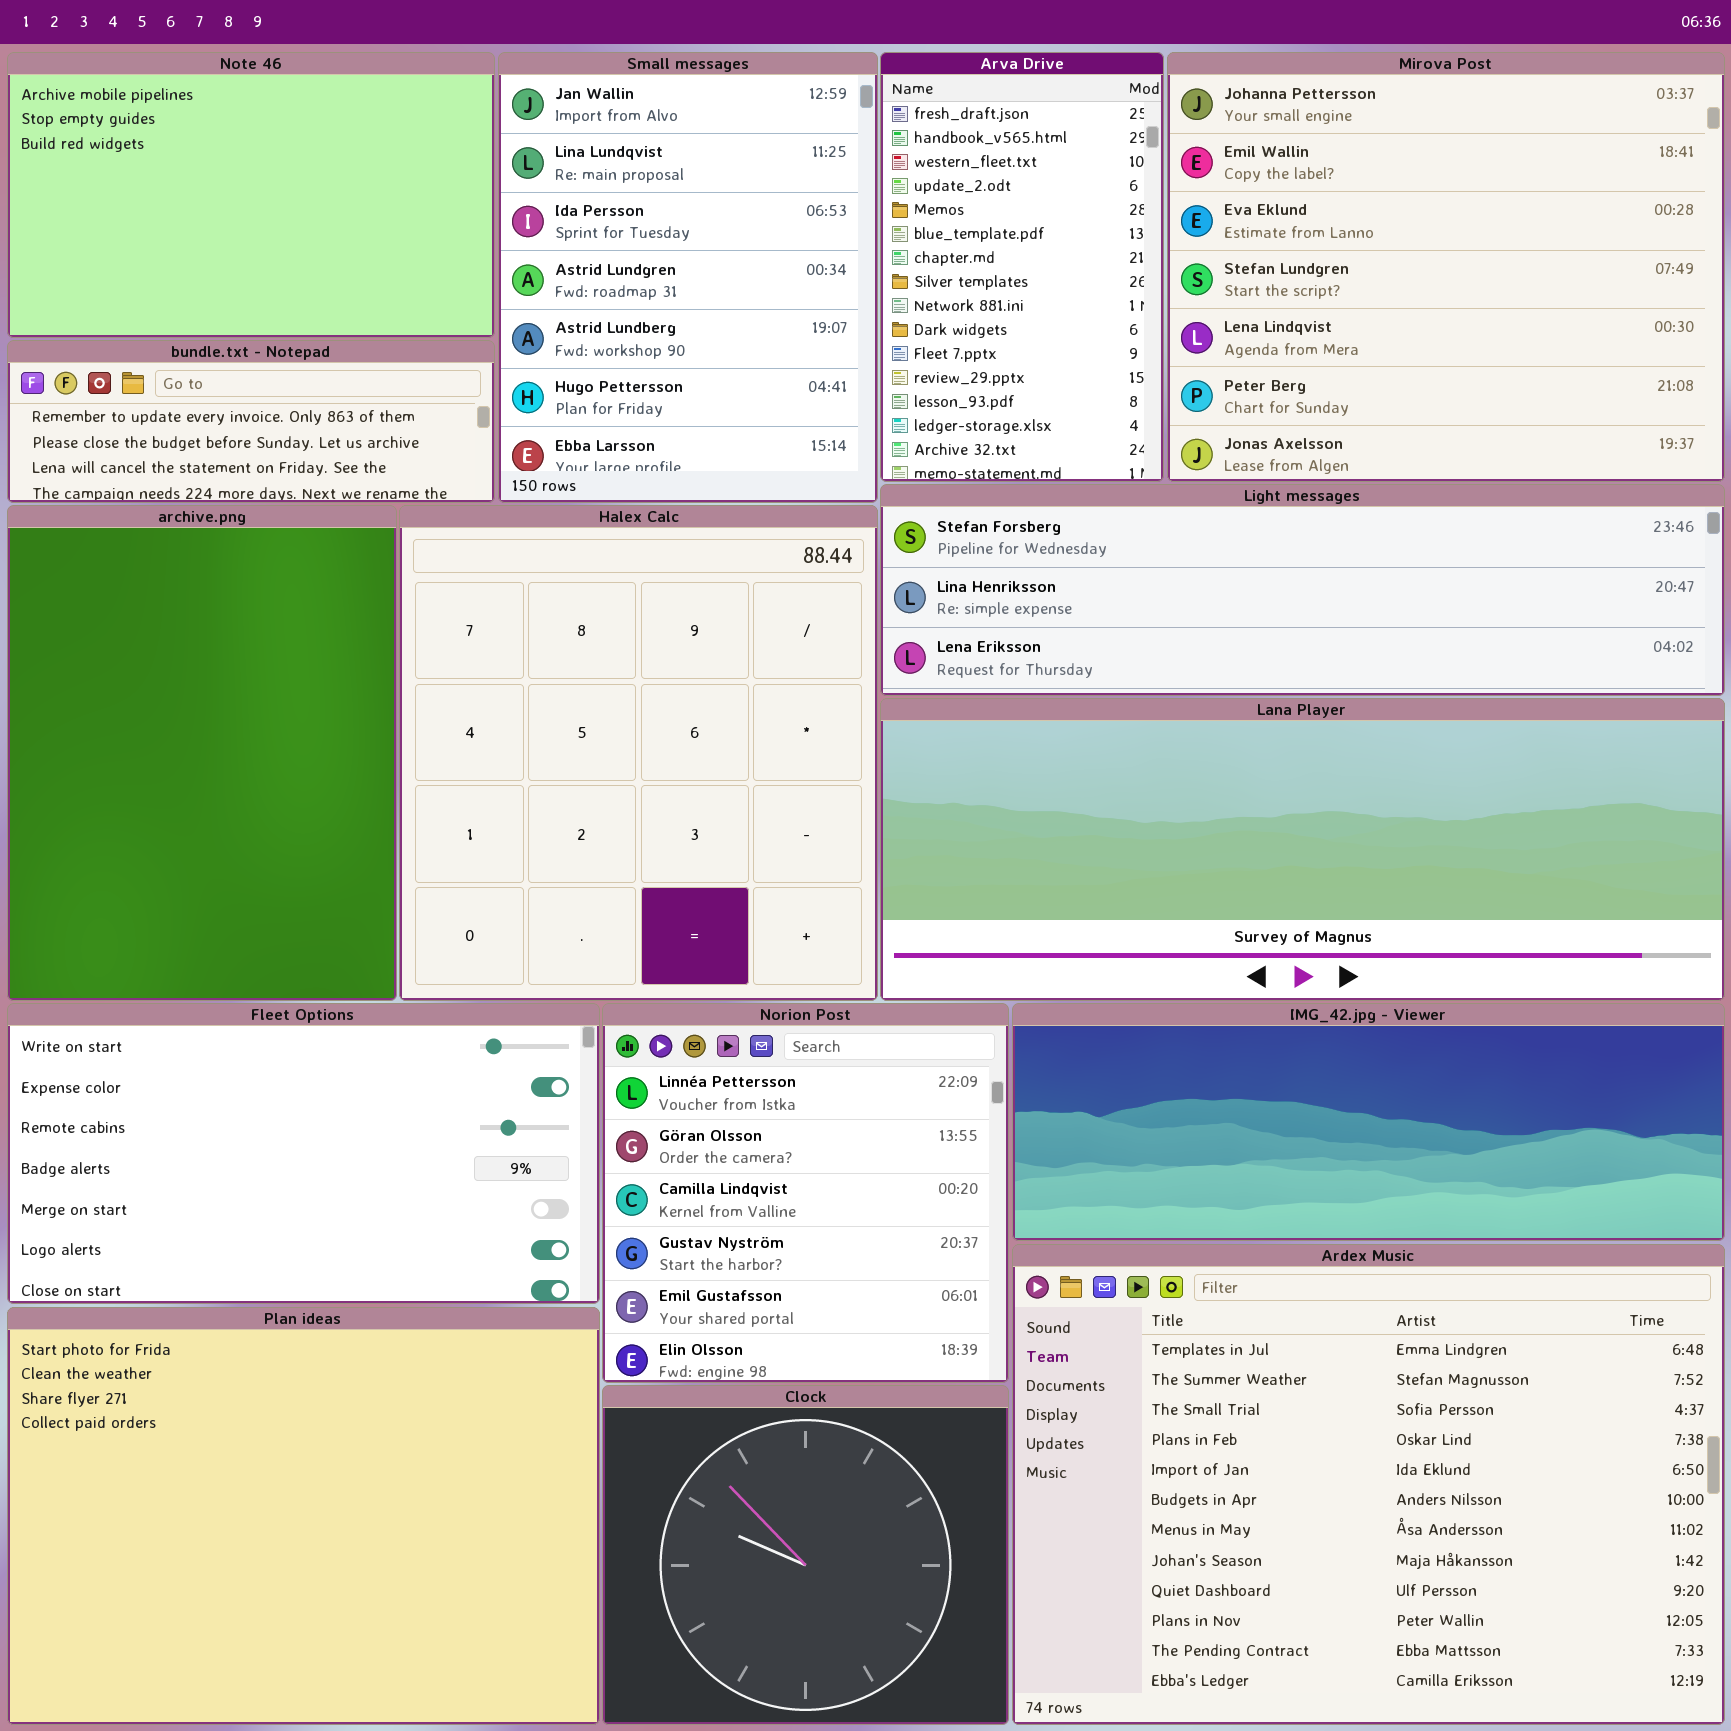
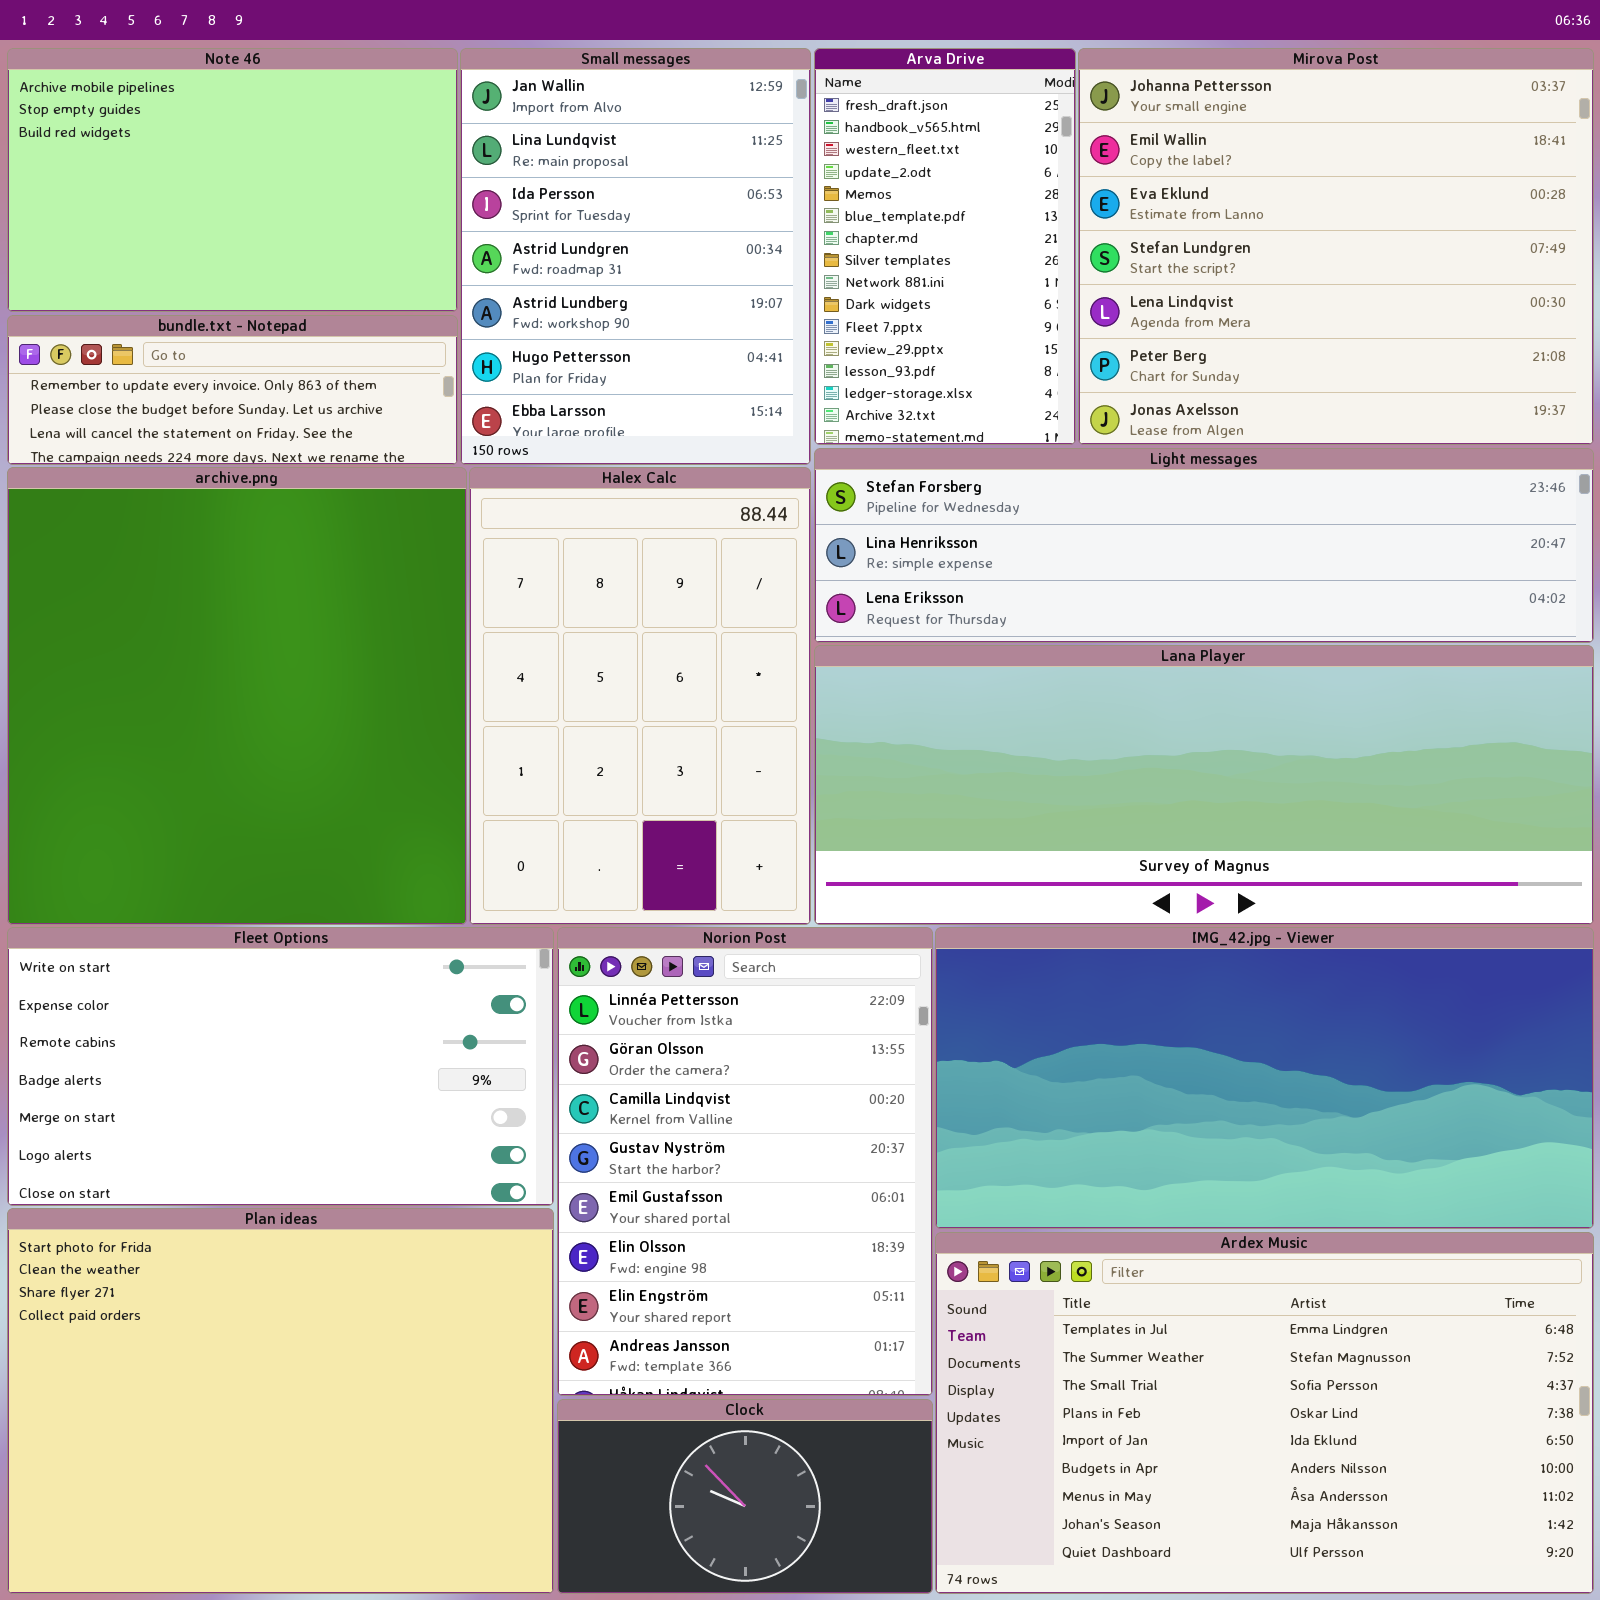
archive.png: [7,505,397,1001] -> [7,467,467,925], resized
Halex Calc: [399,505,878,1001] -> [469,467,811,925], resized
Norion Post: [602,1003,1009,1383] -> [557,927,933,1396], resized
IMG_42.jpg - Viewer: [1012,1003,1725,1241] -> [935,927,1594,1229], resized
Ardex Music: [1012,1244,1725,1725] -> [935,1232,1594,1594], resized
Clock: [602,1385,1009,1725] -> [557,1399,933,1594], resized

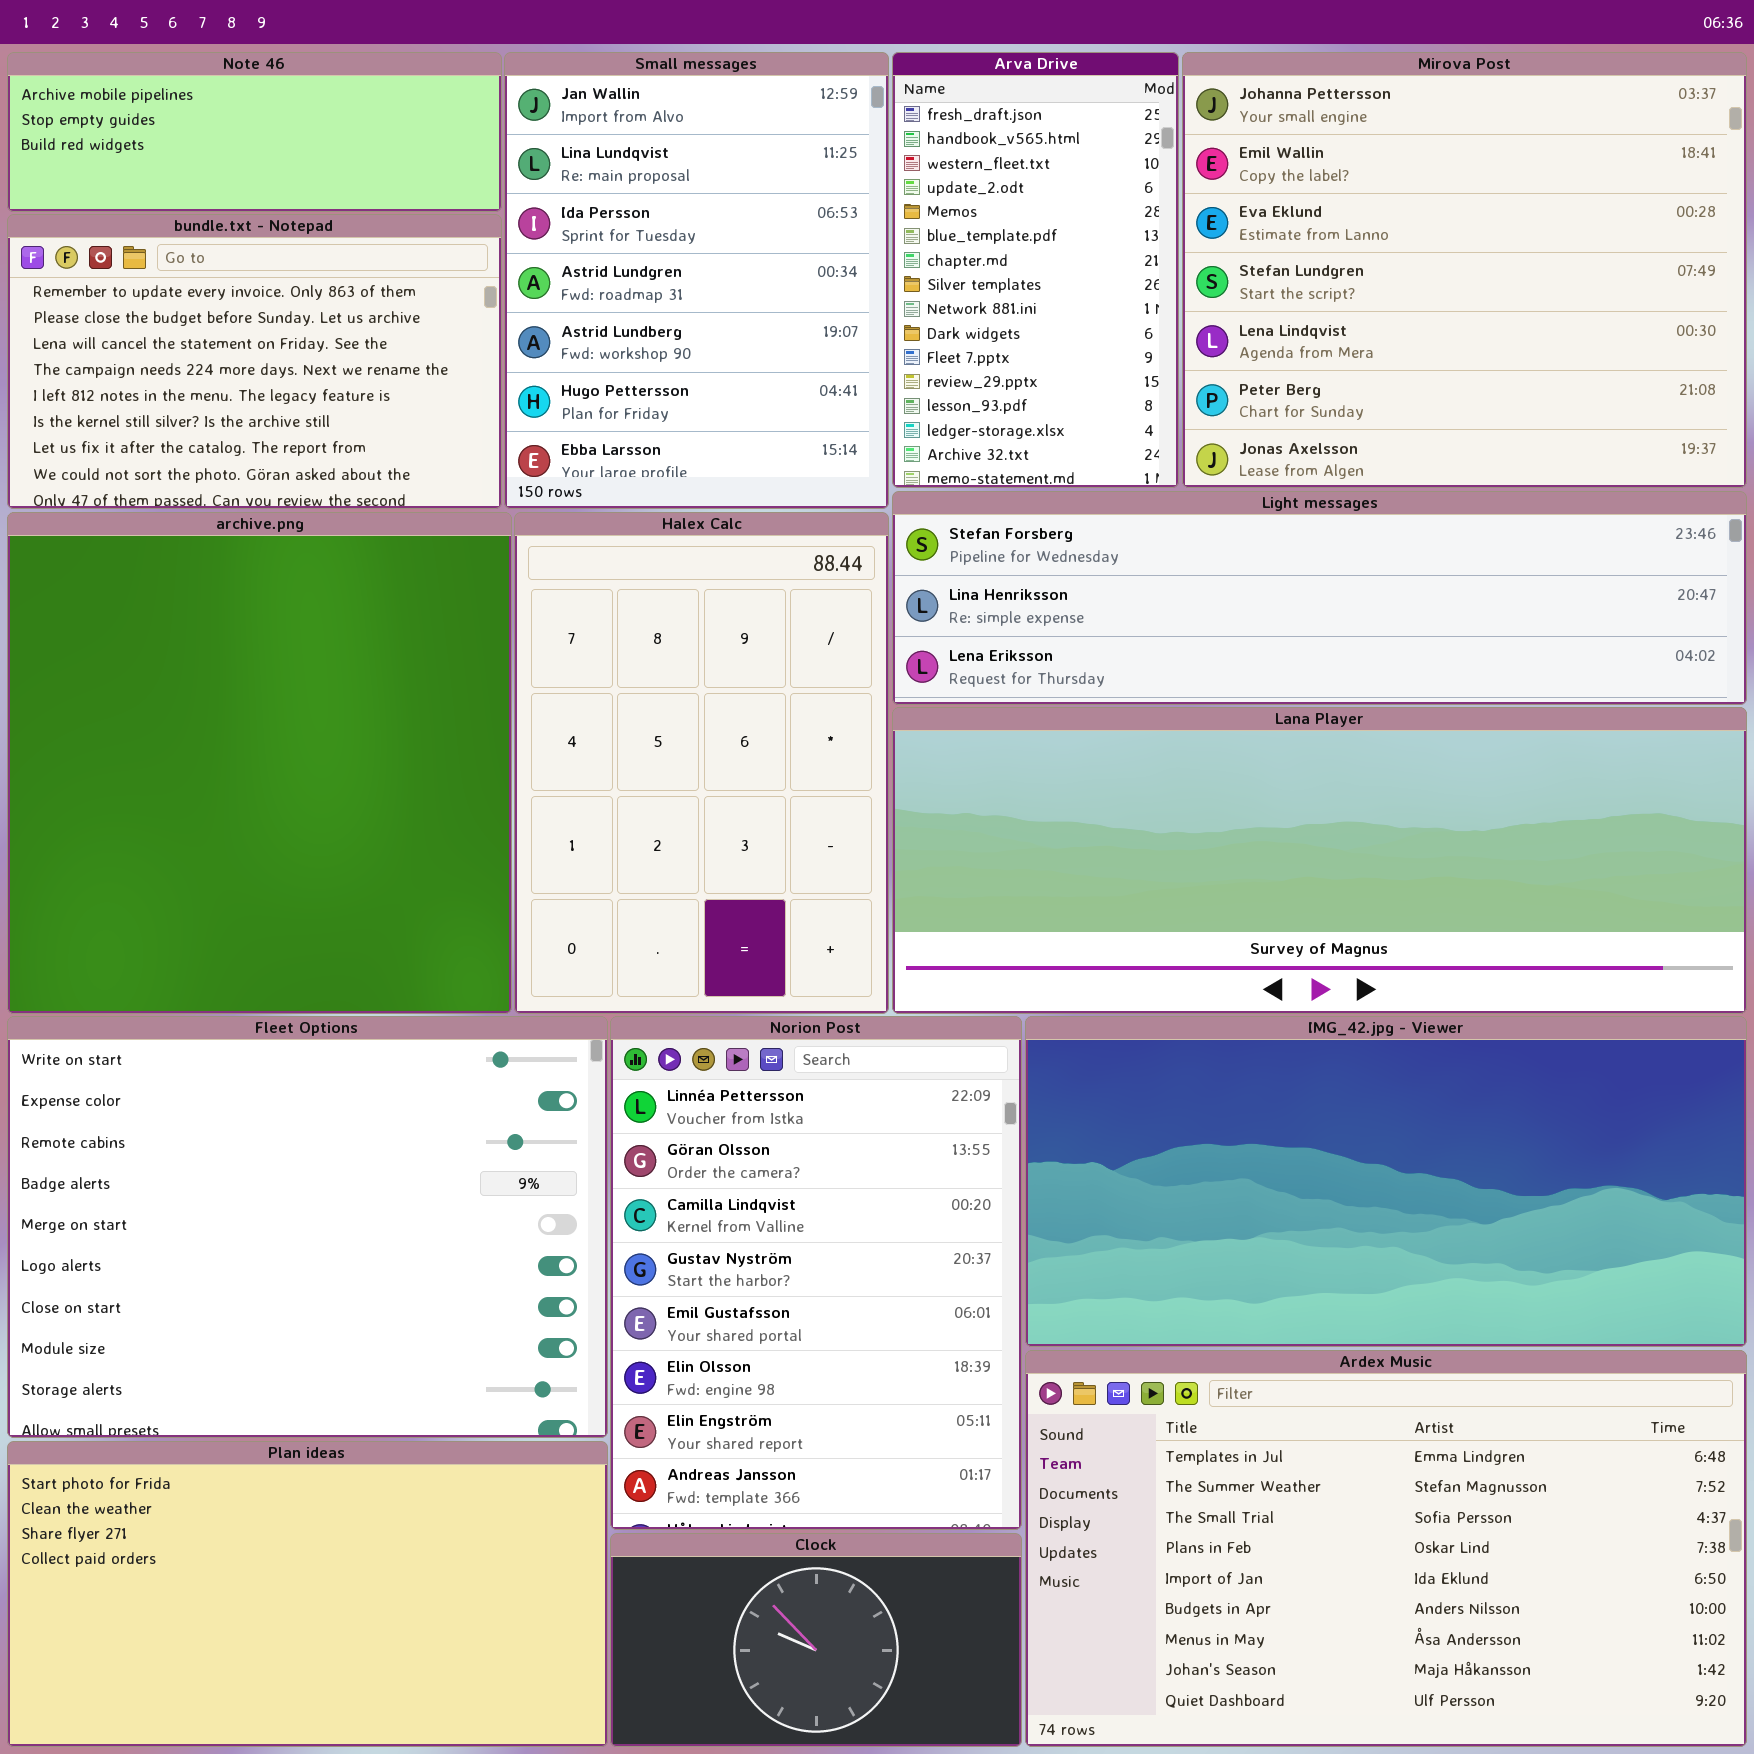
Note 46: [7,48,458,312] -> [7,52,502,212], resized
bundle.txt - Notepad: [7,315,458,465] -> [7,214,502,509], resized
Fleet Options: [7,927,554,1206] -> [7,1016,608,1438], resized
Plan ideas: [7,1208,554,1594] -> [7,1441,608,1747], resized

